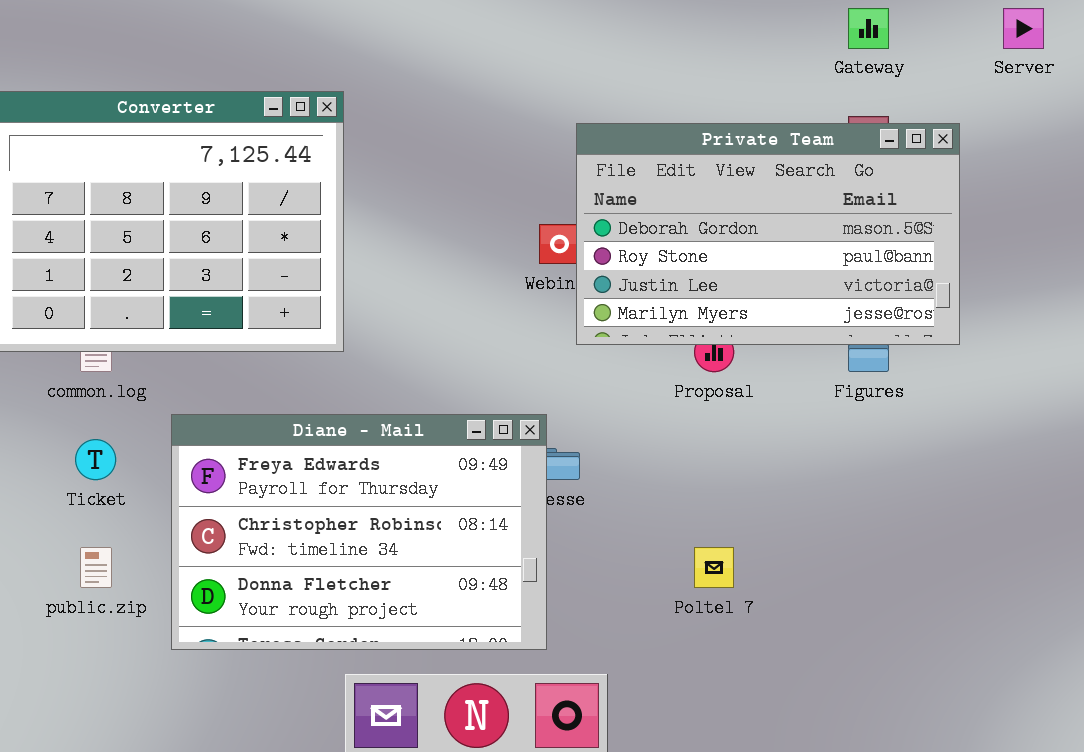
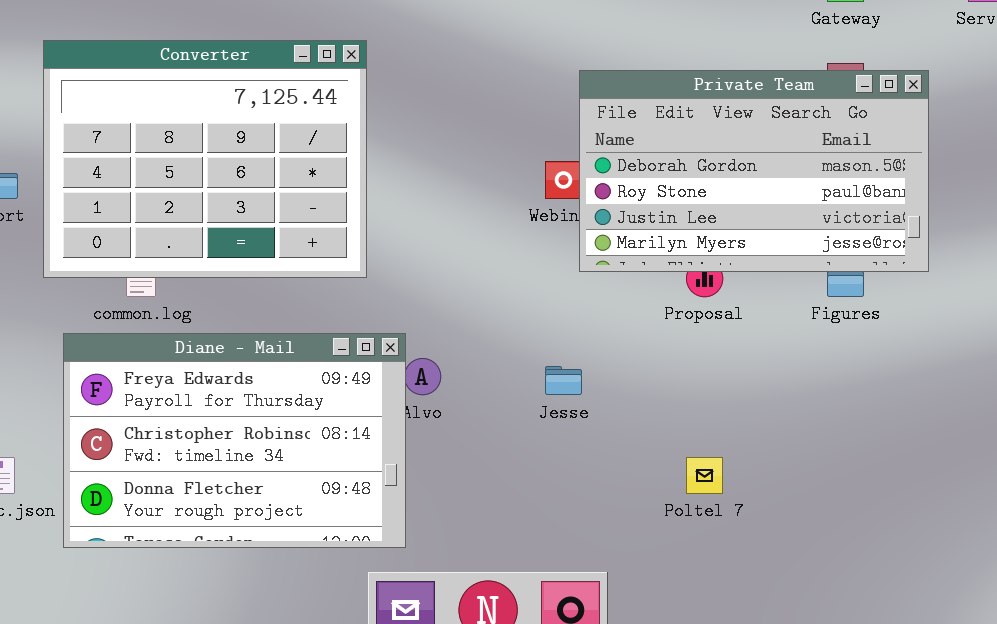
Diane - Mail: [171,414,547,650] -> [63,333,406,548], moved

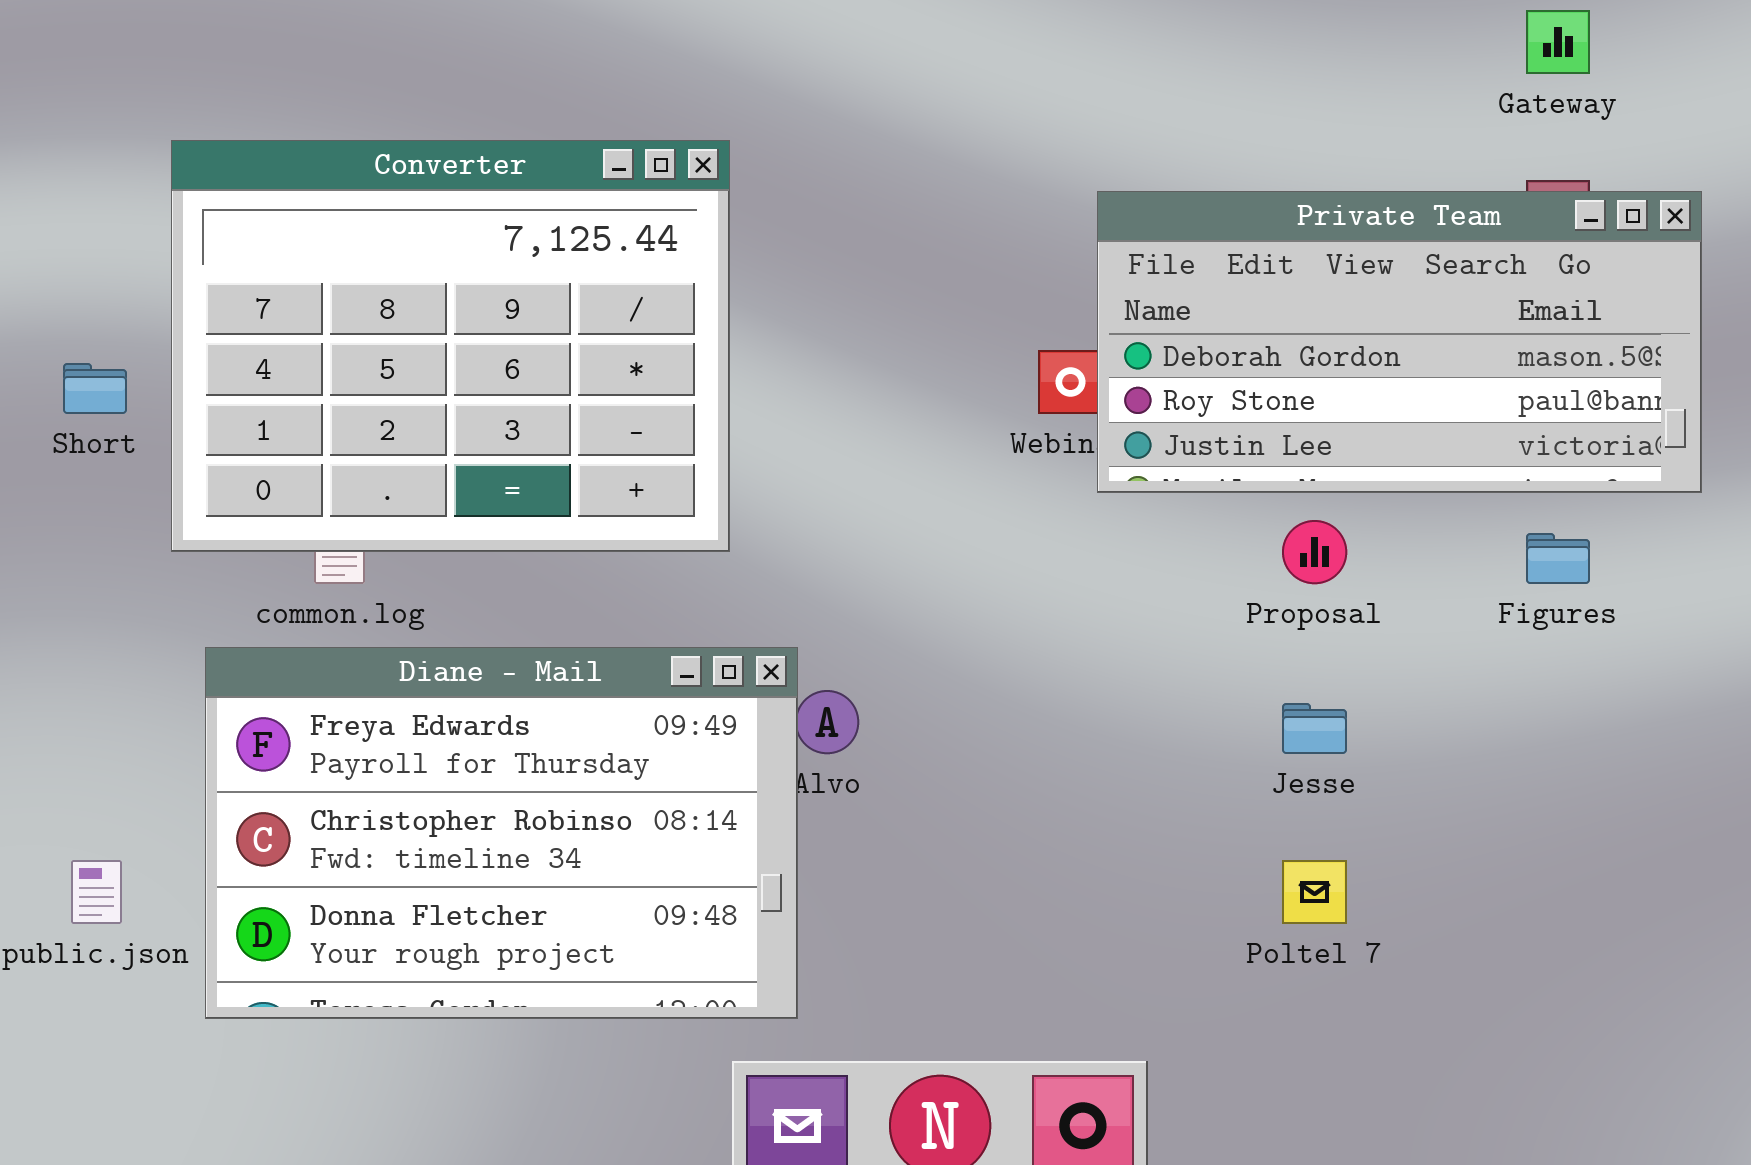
Private Team: [579,70,929,272] -> [1097,191,1702,493], resized
Jesse: [545,366,582,395] -> [1282,703,1347,754], moved

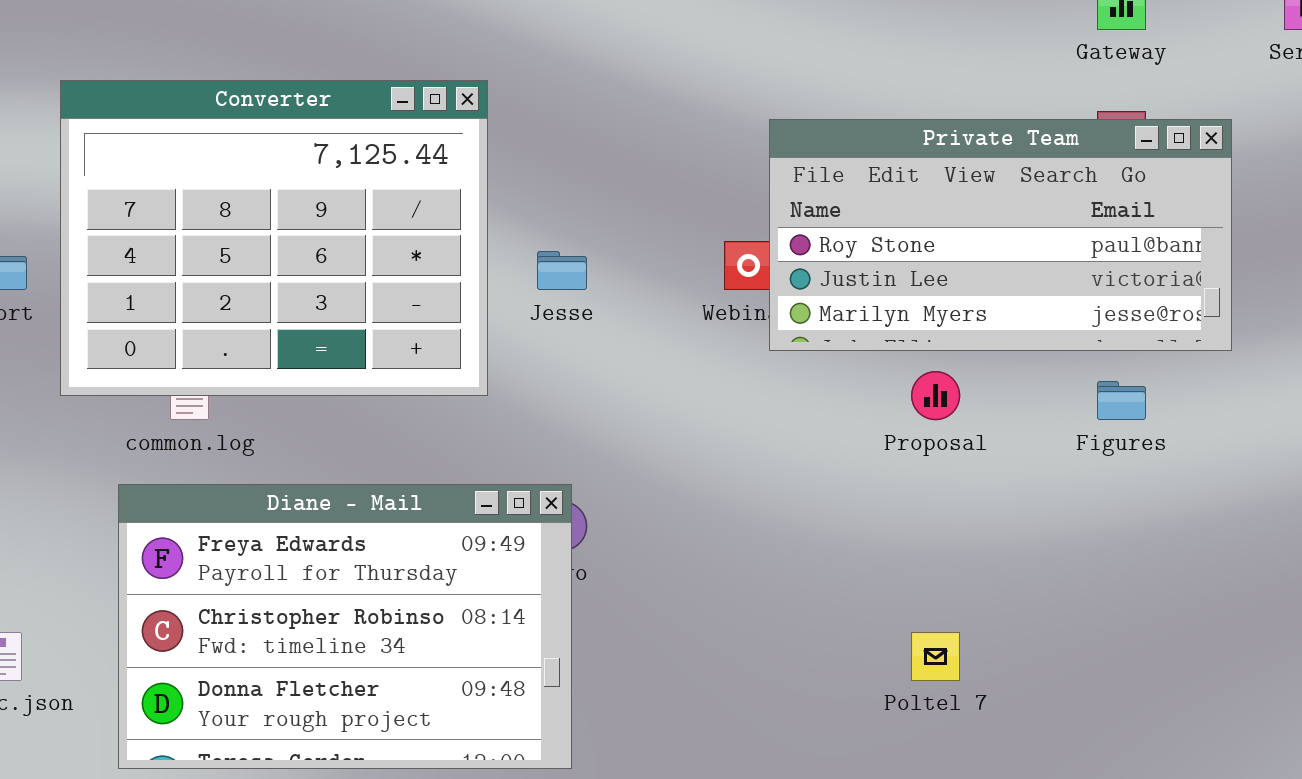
Private Team: [1097,191,1702,493] -> [769,119,1232,351], scrolled down 1 row
Diane - Mail: [205,647,798,1019] -> [118,484,572,769], moved
Jesse: [1282,703,1347,754] -> [537,251,587,290], moved

